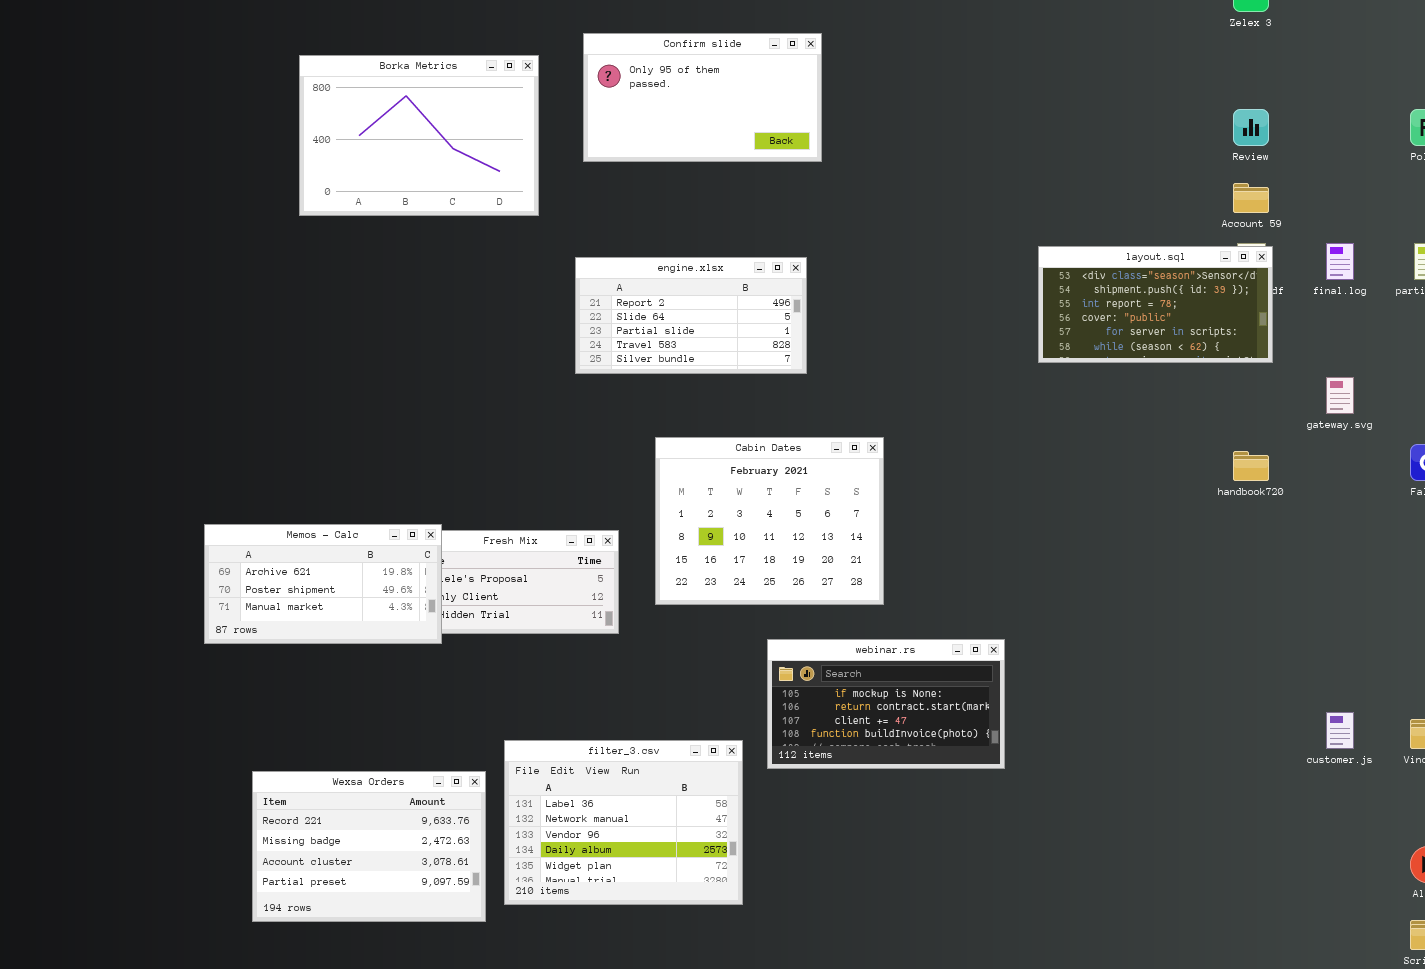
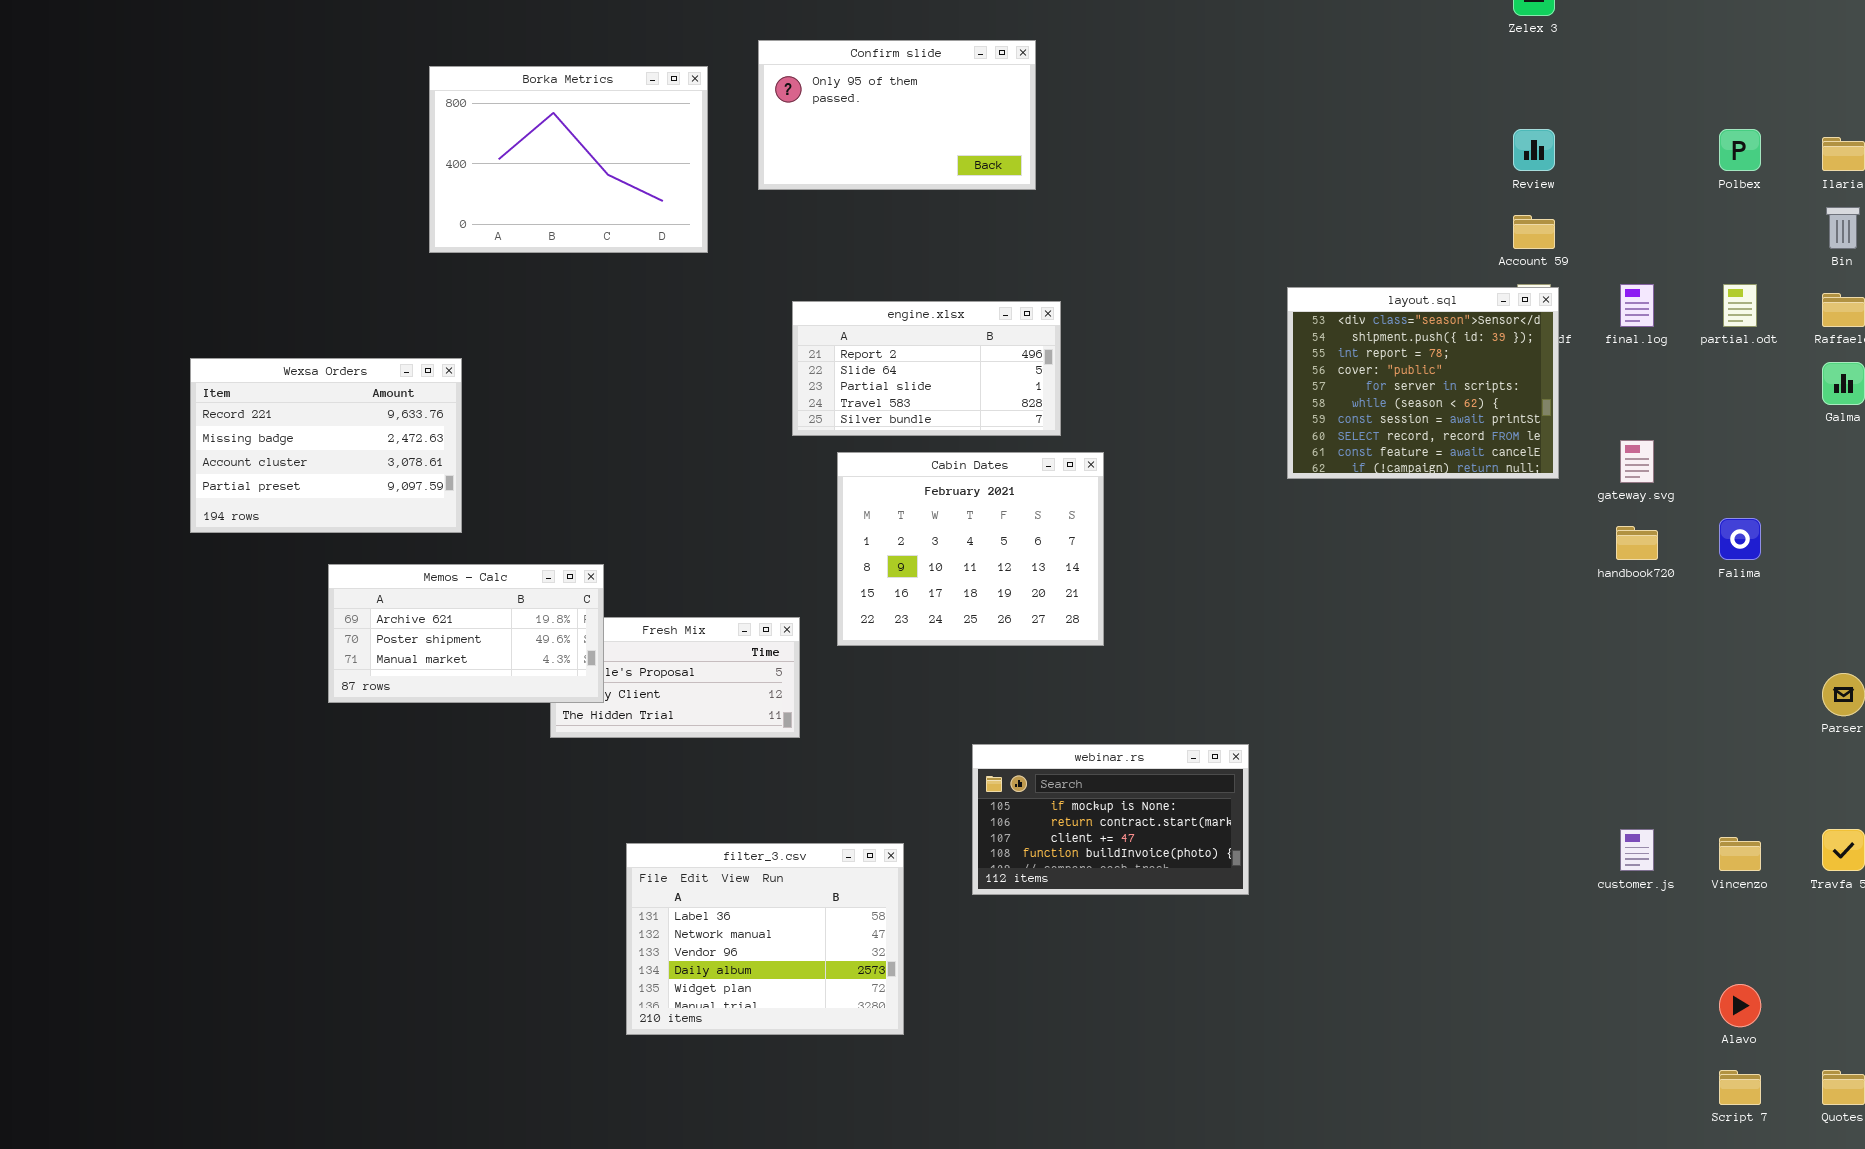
layout.sql: [1038,246,1273,363] -> [1287,287,1559,479], resized
engine.xlsx: [575,257,807,374] -> [792,301,1061,436], moved
Cabin Dates: [655,437,884,605] -> [837,452,1104,646], moved
handbook720: [1233,451,1269,481] -> [1616,526,1658,560], moved
Memos - Calc: [204,524,442,644] -> [328,564,604,703], moved
filter_3.csv: [504,740,743,905] -> [626,843,904,1035], moved
Wexsa Orders: [252,771,486,922] -> [190,358,462,533], moved

